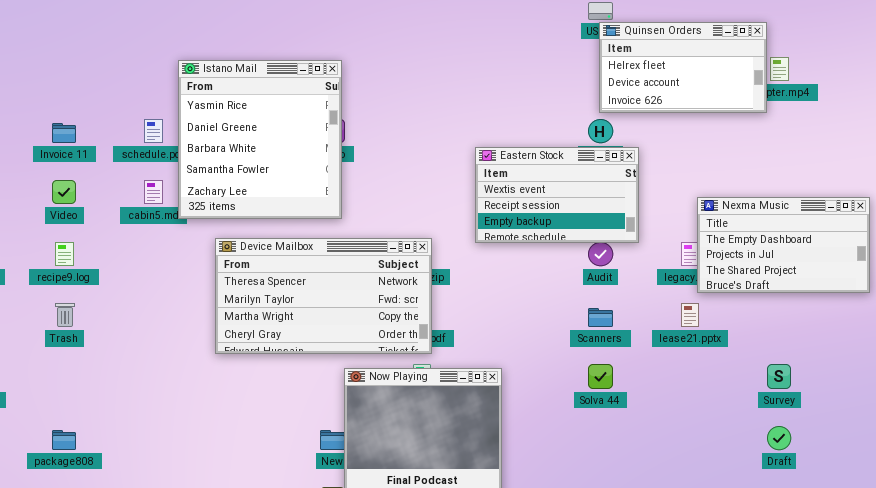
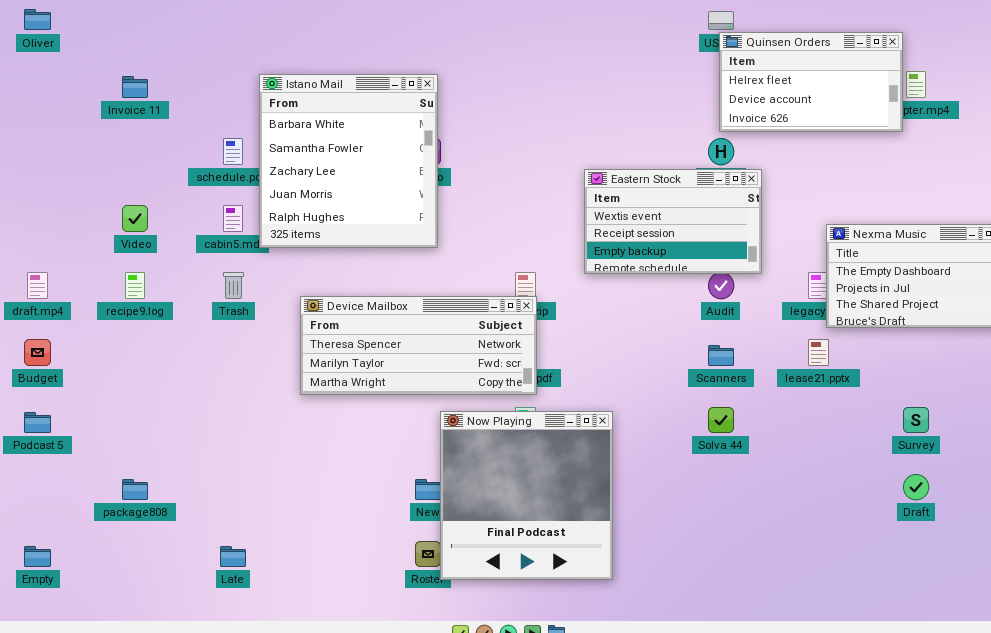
Istano Mail: [178,60,342,219] -> [259,74,438,248], scrolled down 2 rows
Invoice 11: [52,123,76,143] -> [122,76,148,98], moved
Device Mailbox: [215,238,432,354] -> [300,296,537,395], resized
Trash: [55,303,75,327] -> [223,272,244,299], moved

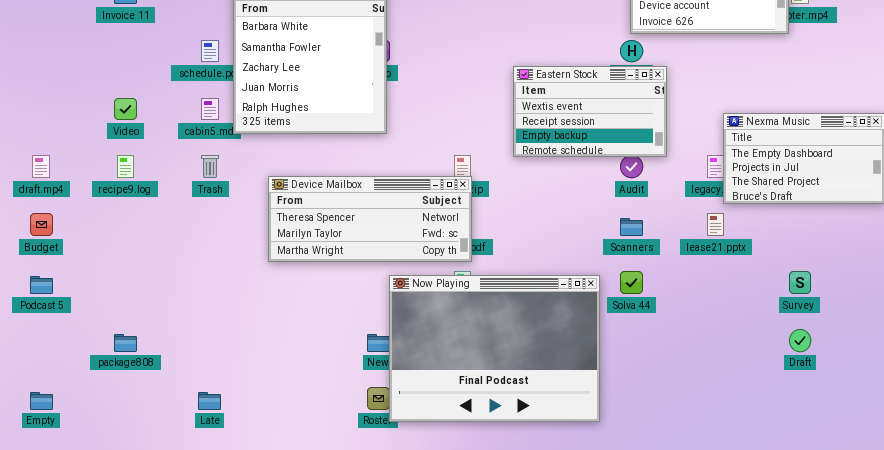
Now Playing: [440,411,613,580] -> [389,275,600,422], resized

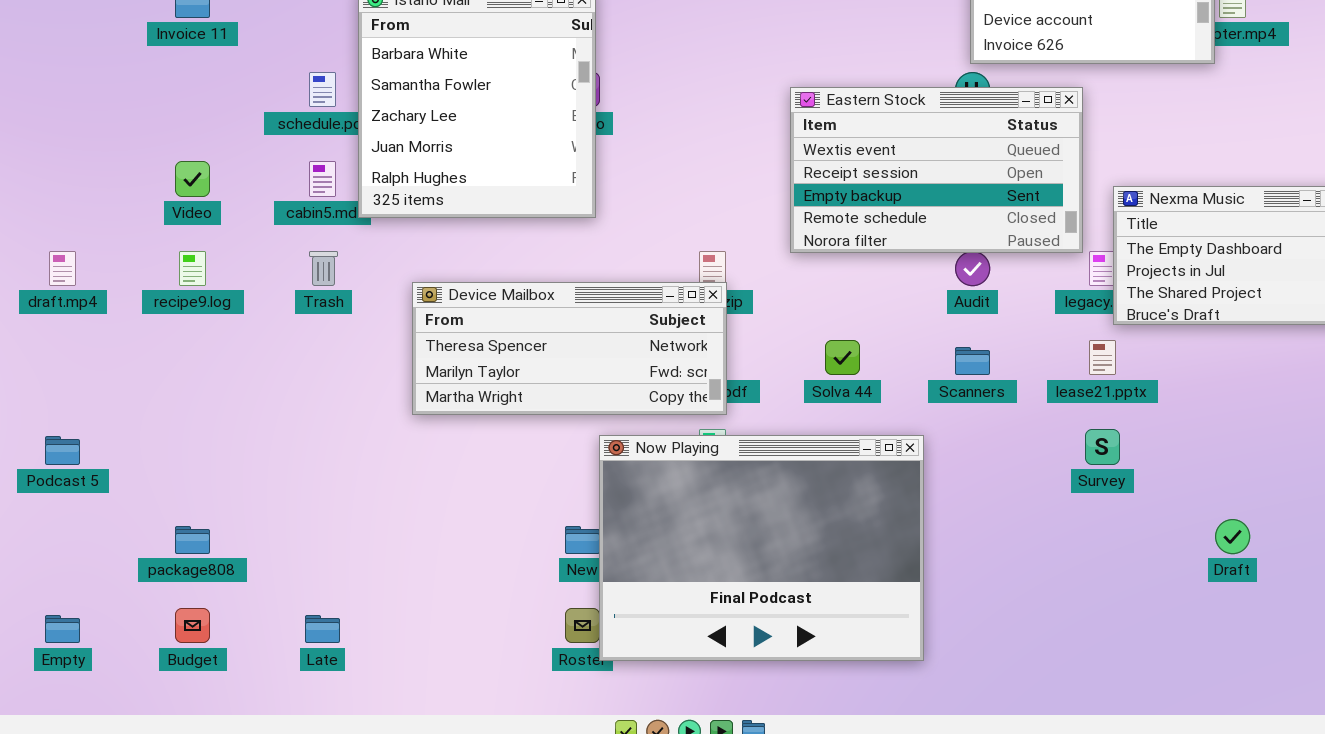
Eastern Stock: [513,66,667,157] -> [790,87,1083,253], resized
Budget: [30,213,53,236] -> [175,608,210,643], moved
Solva 44: [620,271,643,294] -> [825,340,860,375], moved
Survey: [789,271,811,294] -> [1085,429,1120,465], moved

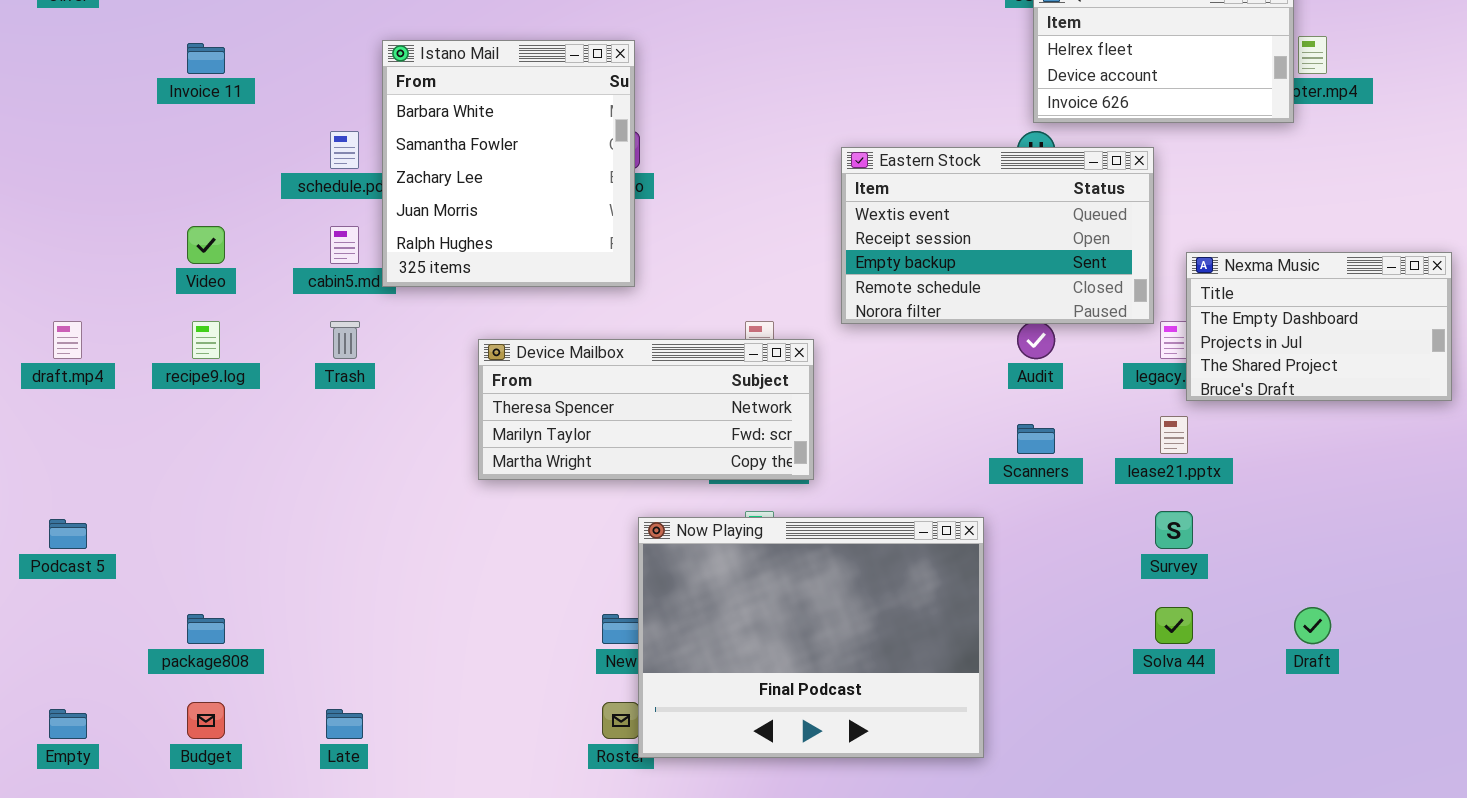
Device Mailbox: [412,282,727,415] -> [478,339,814,480], moved
Solva 44: [825,340,860,375] -> [1155,607,1193,644], moved

